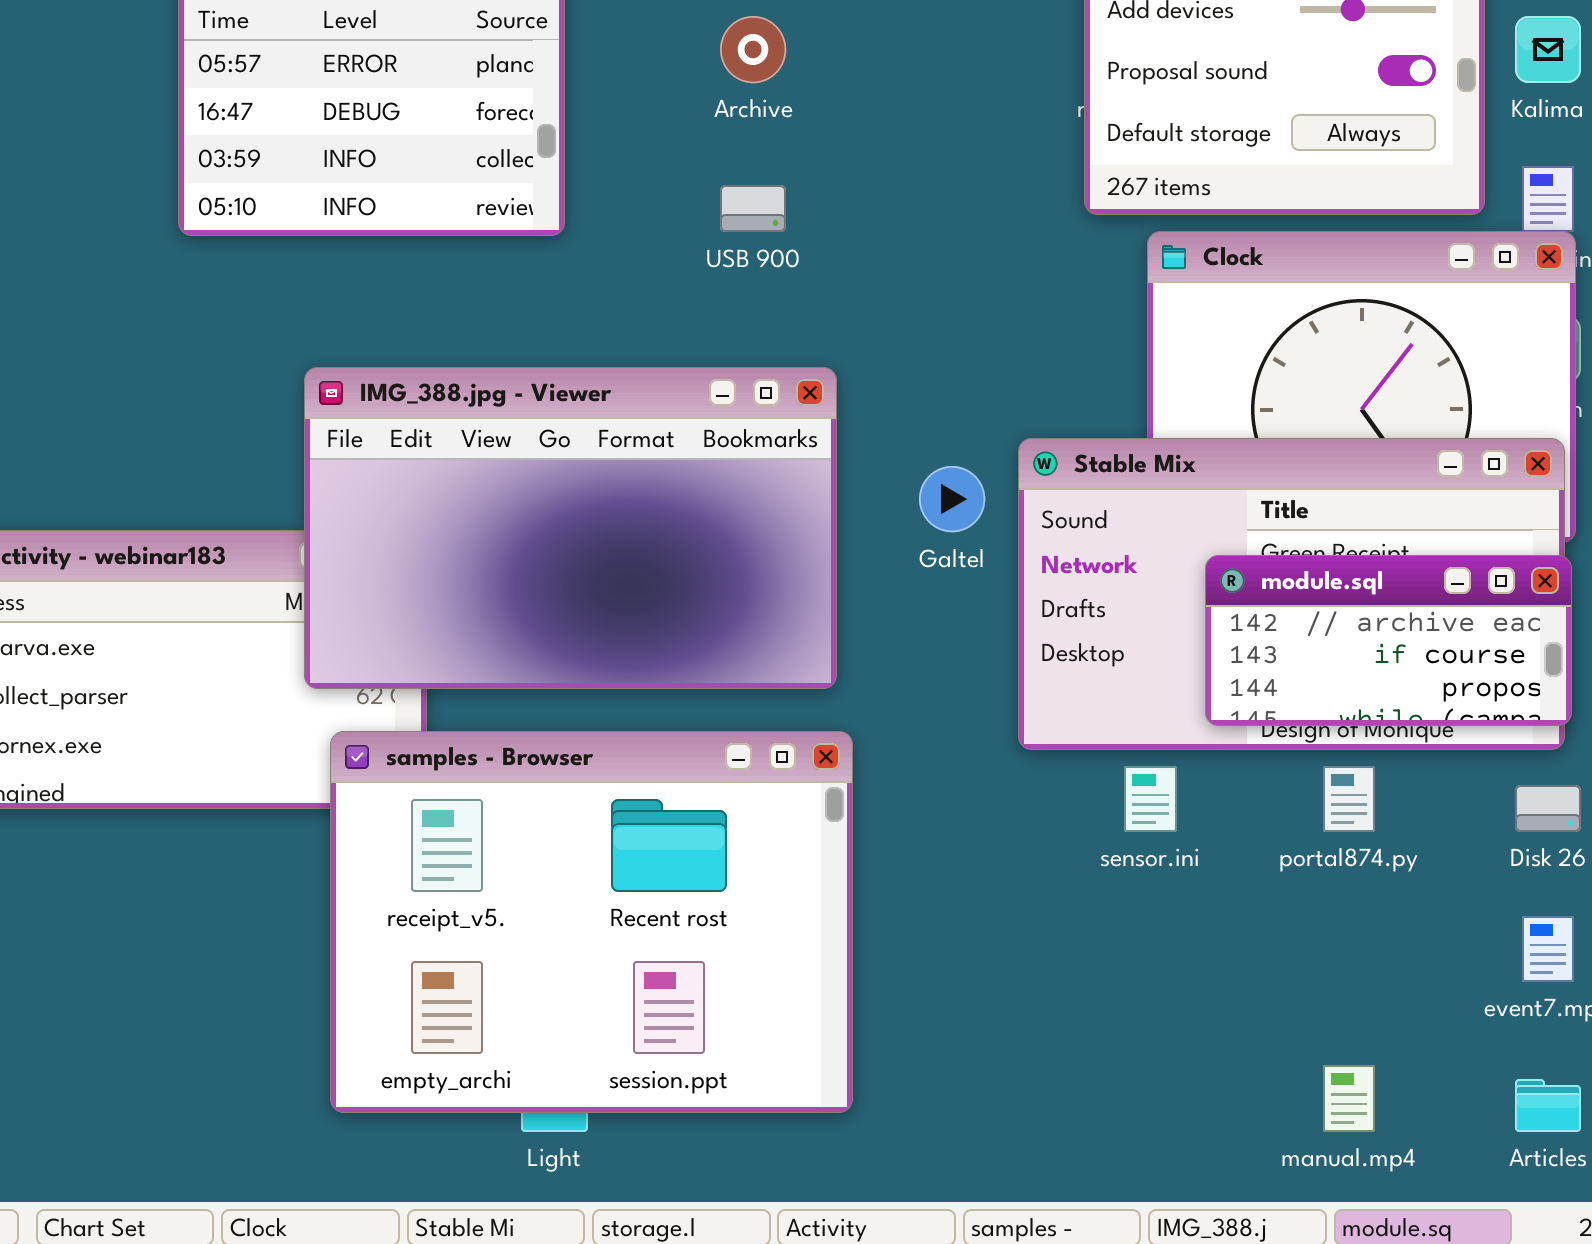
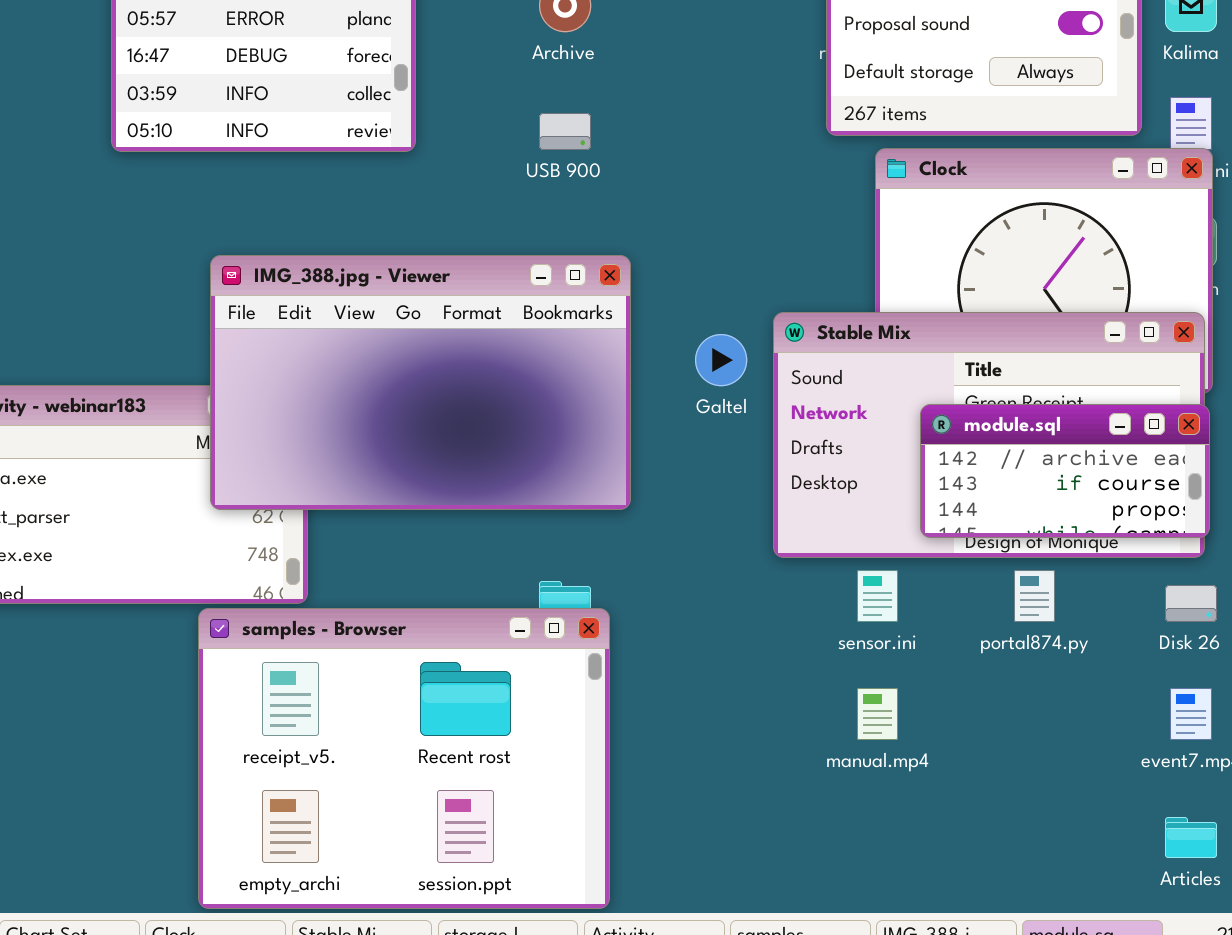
samples - Browser: [330,731,853,1113] -> [198,608,610,909], moved
manual.mp4: [1323,1065,1375,1132] -> [857,688,898,740], moved

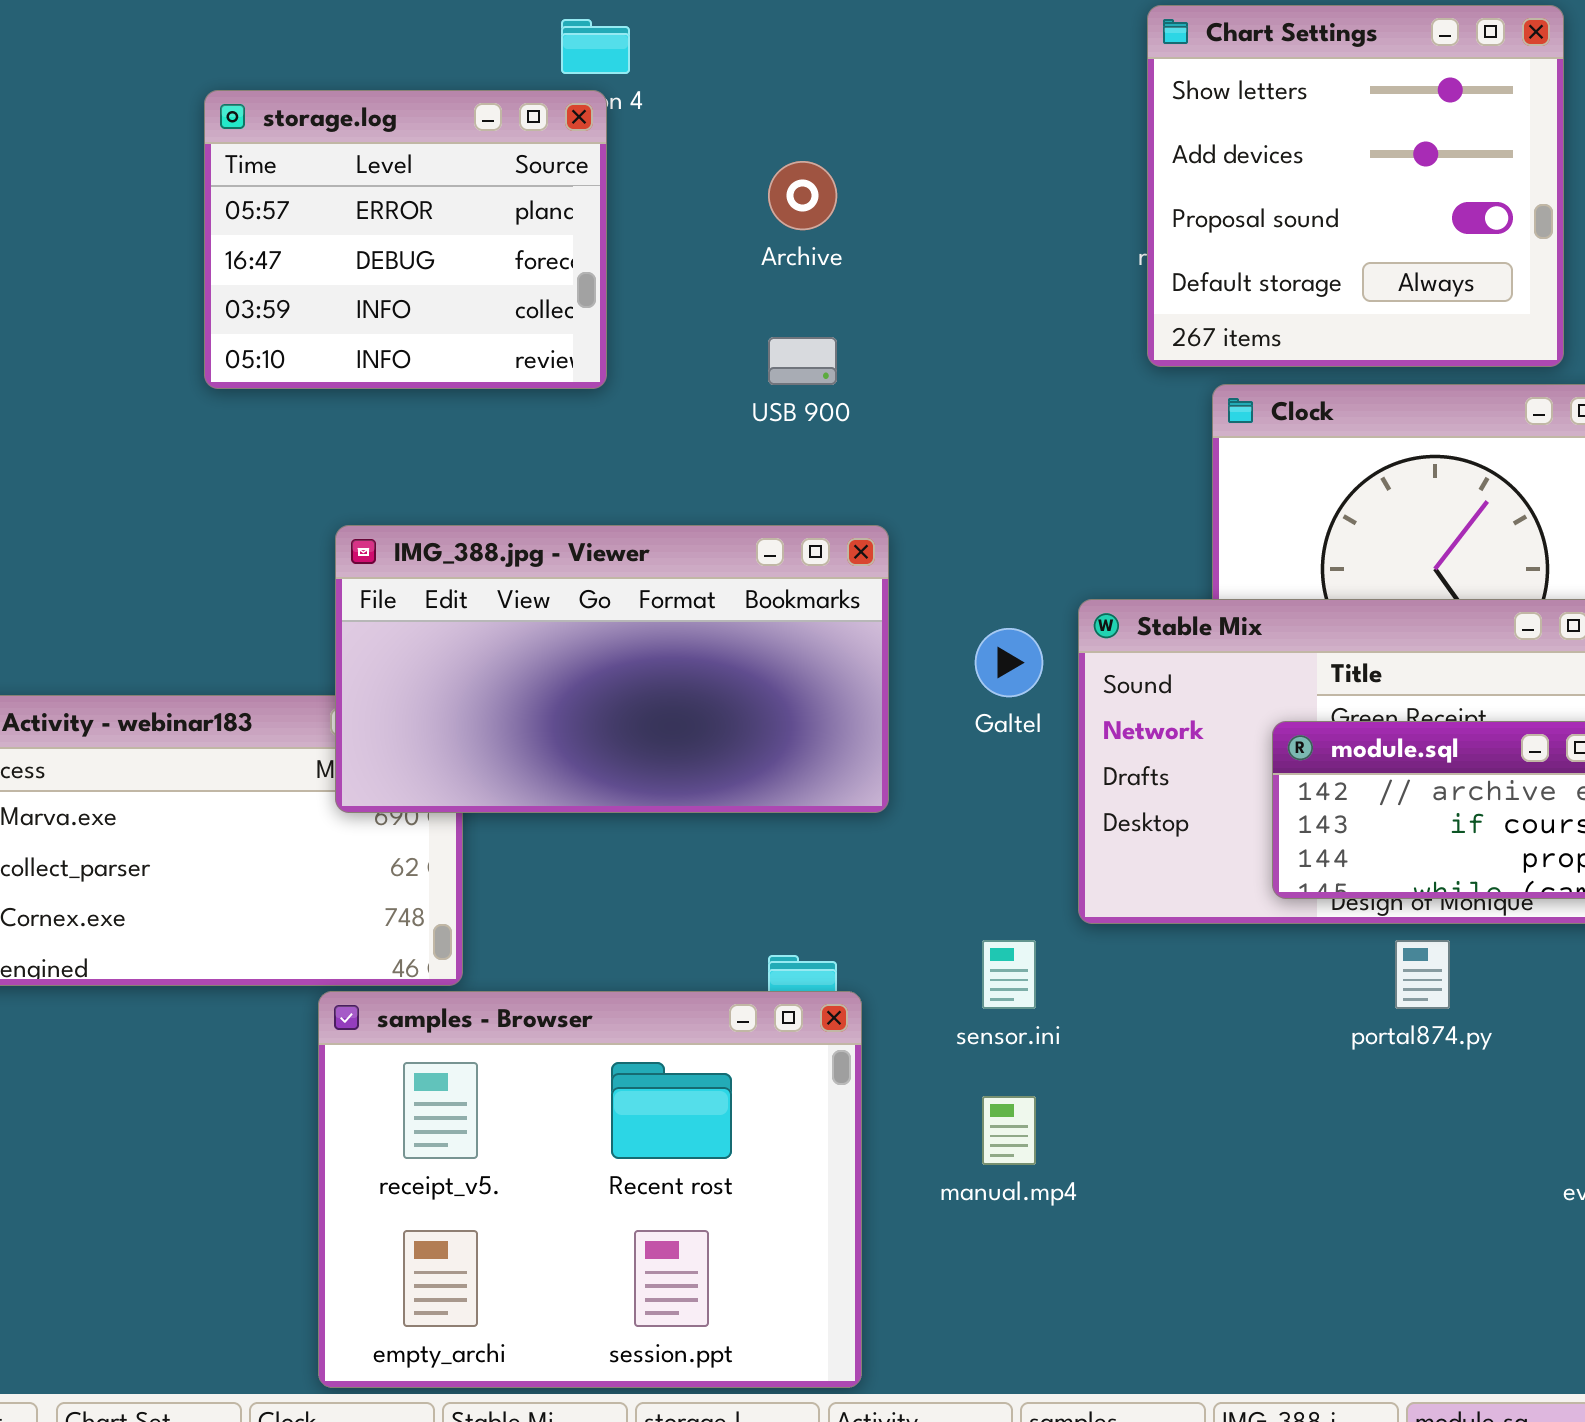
IMG_388.jpg - Viewer: [210,255,631,510] -> [335,525,889,813], resized
sensor.ini: [857,570,898,622] -> [982,940,1036,1009], moved
manual.mp4: [857,688,898,740] -> [982,1096,1036,1165], moved

